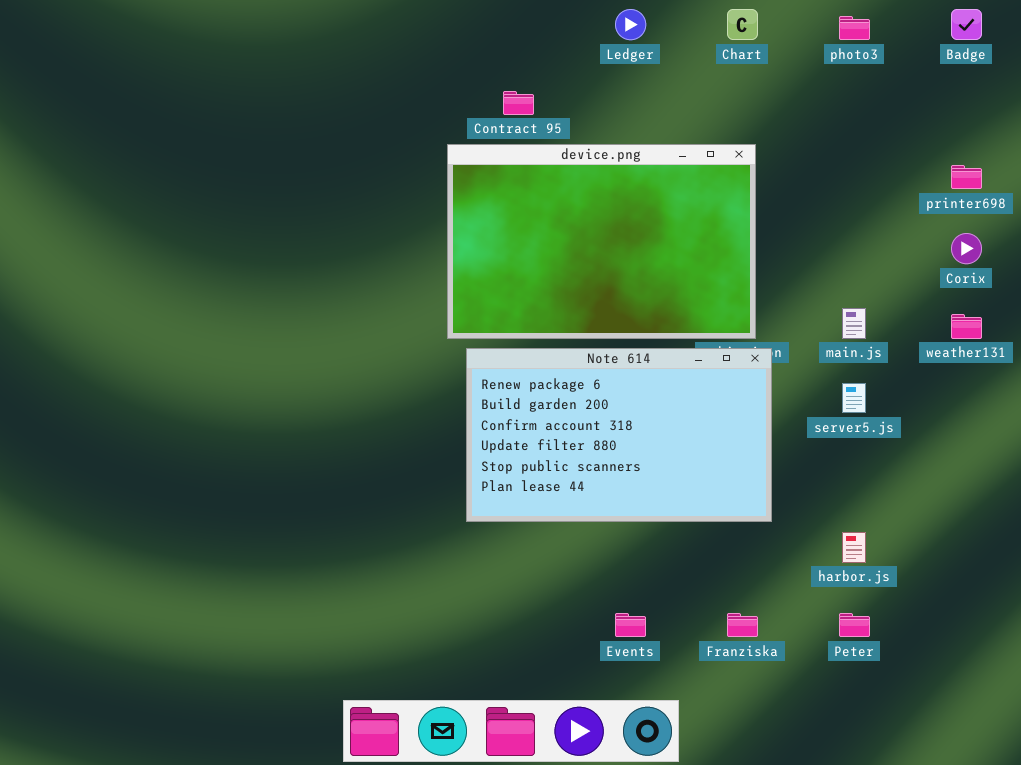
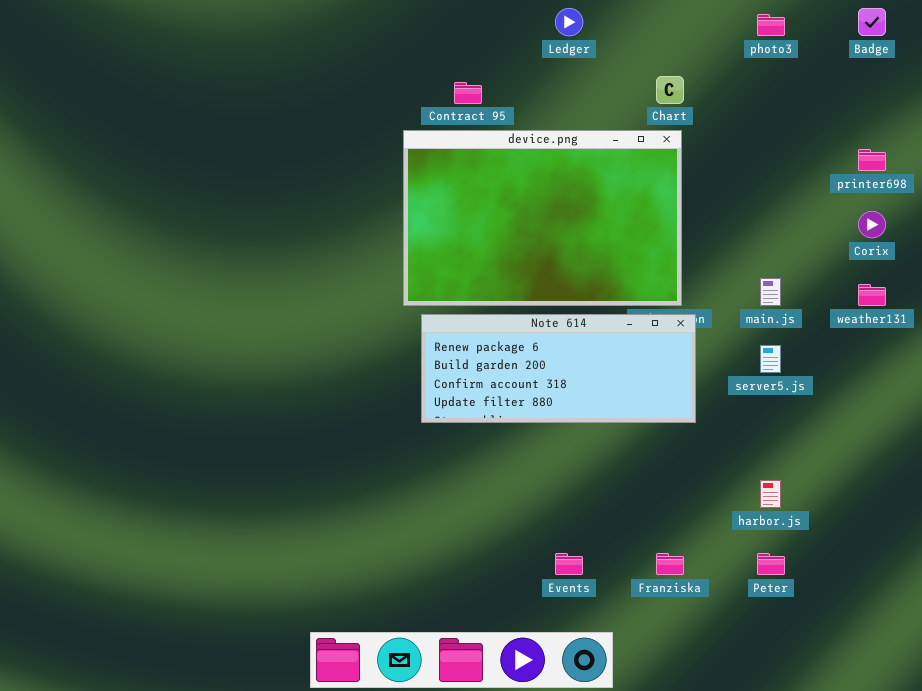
Chart: [727,9,758,40] -> [656,76,684,104], moved
Note 614: [466,348,772,522] -> [421,314,696,423], resized

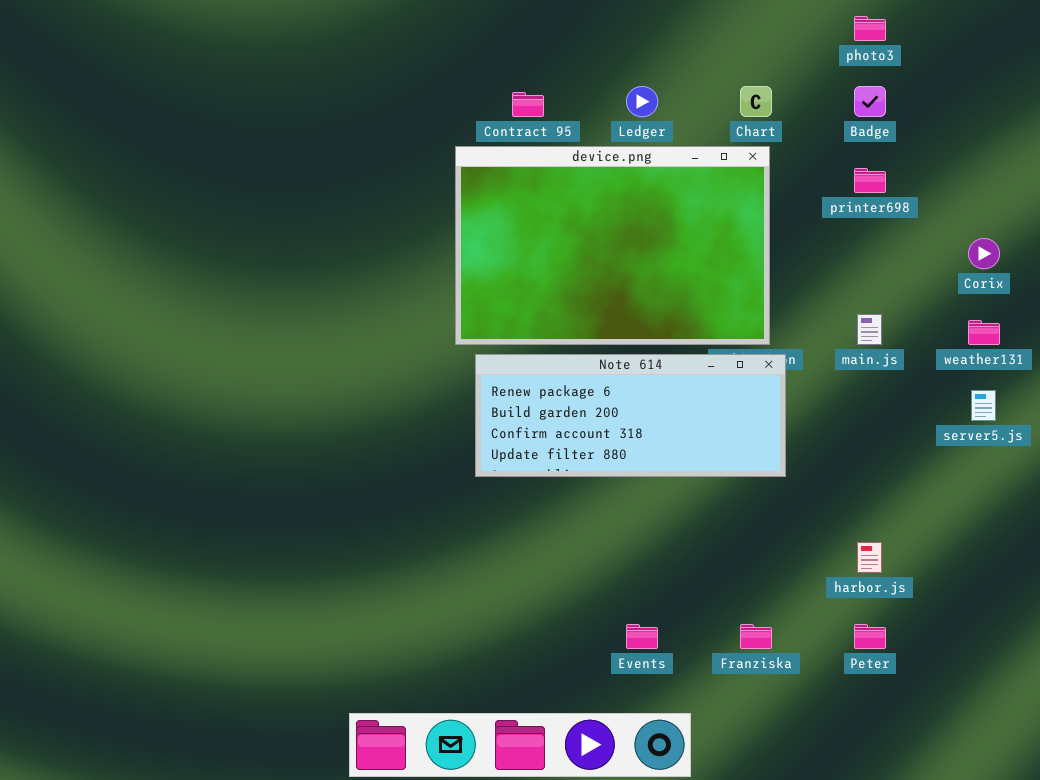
Ledger: [555,8,583,36] -> [626,86,658,117], moved
Badge: [858,8,886,36] -> [854,86,886,117], moved
printer698: [858,149,886,171] -> [854,168,886,193], moved
server5.js: [760,345,781,373] -> [971,390,996,421], moved

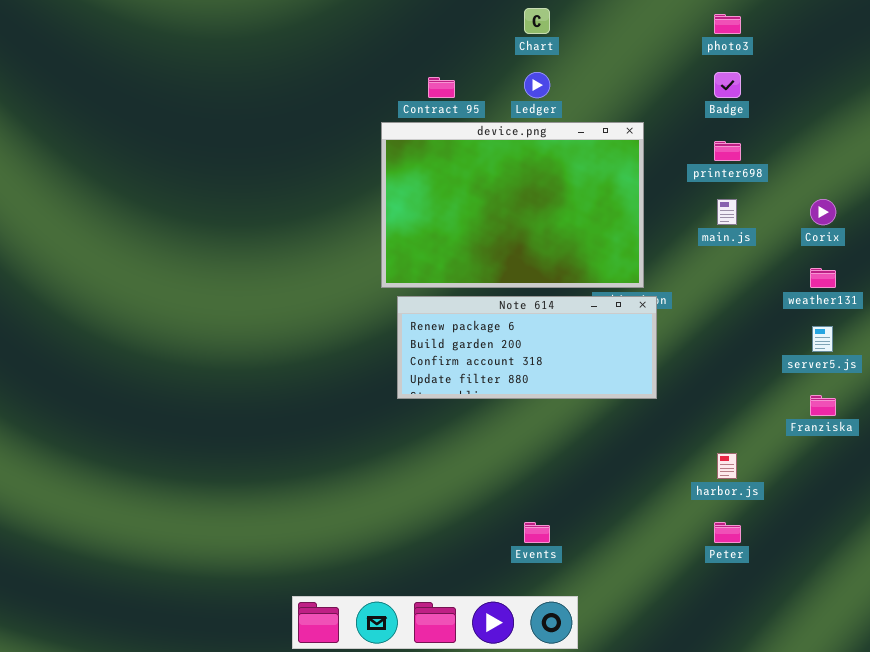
Chart: [740,86,772,117] -> [524,8,550,34], moved
main.js: [857,314,882,345] -> [717,199,737,225], moved
Franziska: [740,624,772,649] -> [810,395,836,416], moved

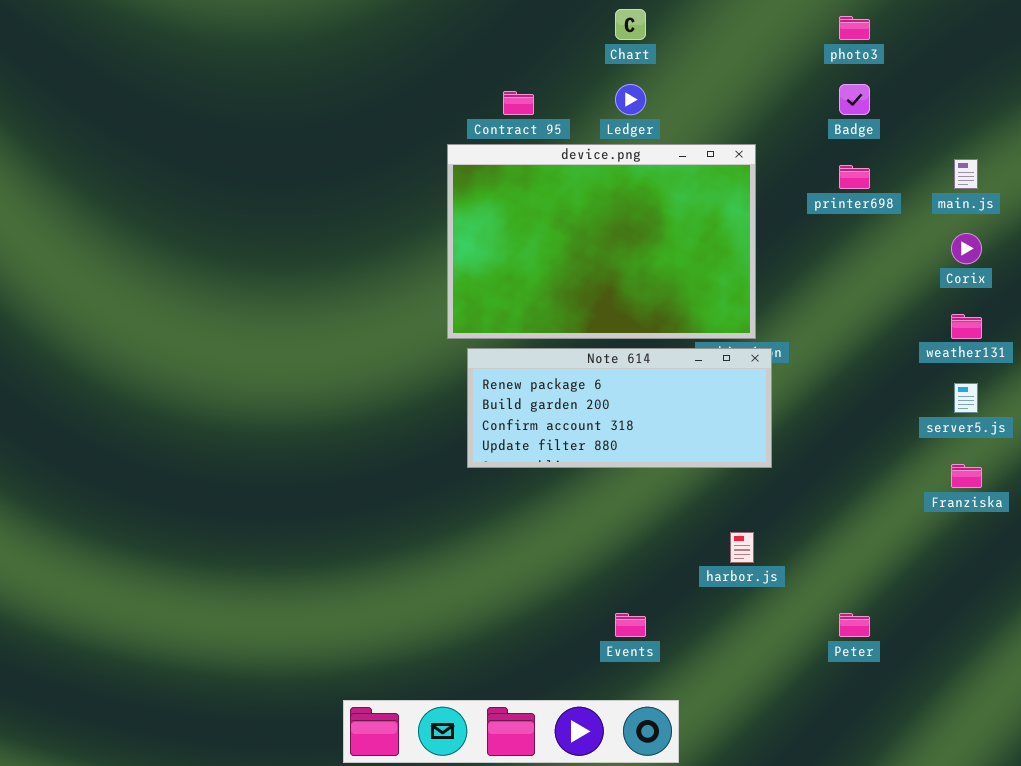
main.js: [717,199,737,225] -> [954,159,978,189], moved
harbor.js: [717,453,737,479] -> [730,532,754,563], moved

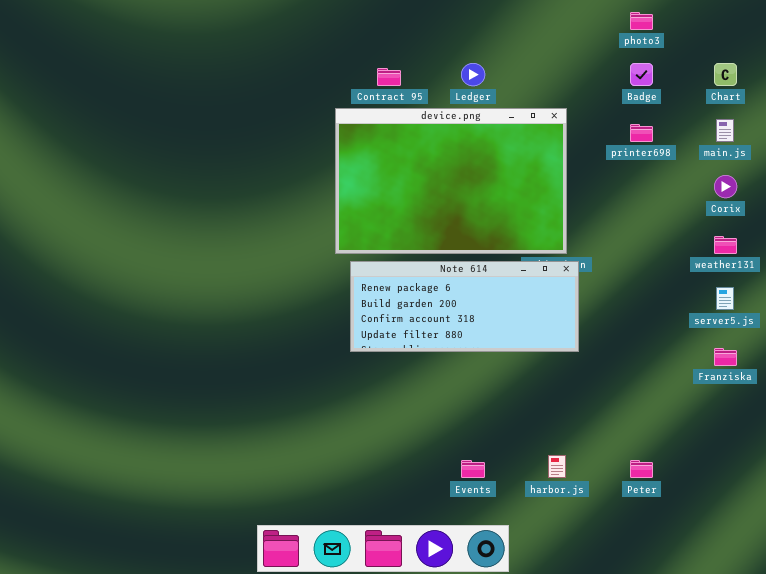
Chart: [615,9,646,40] -> [714,63,737,86], moved
harbor.js: [730,532,754,563] -> [548,455,566,478], moved

